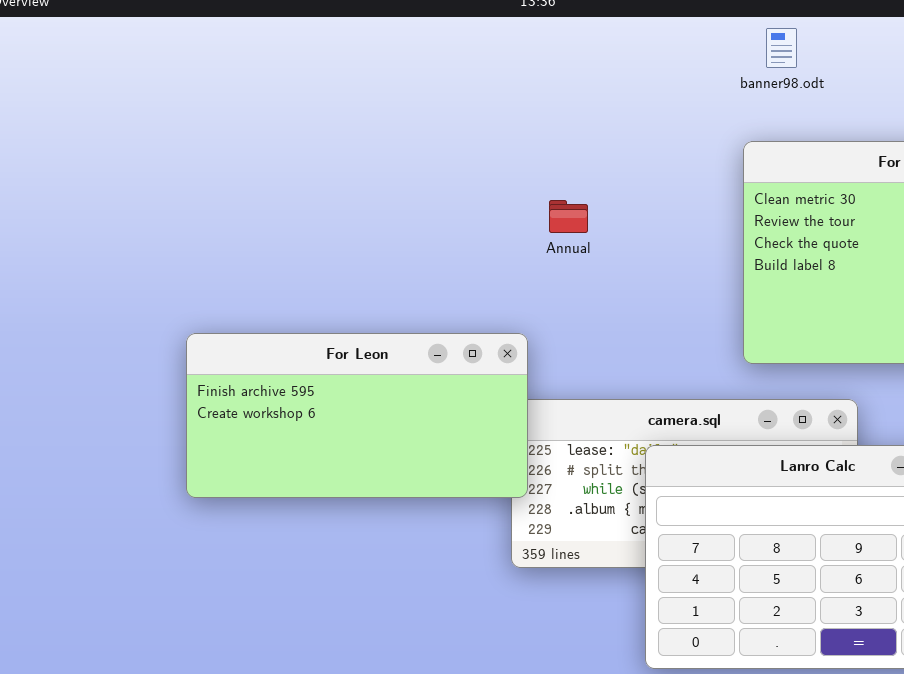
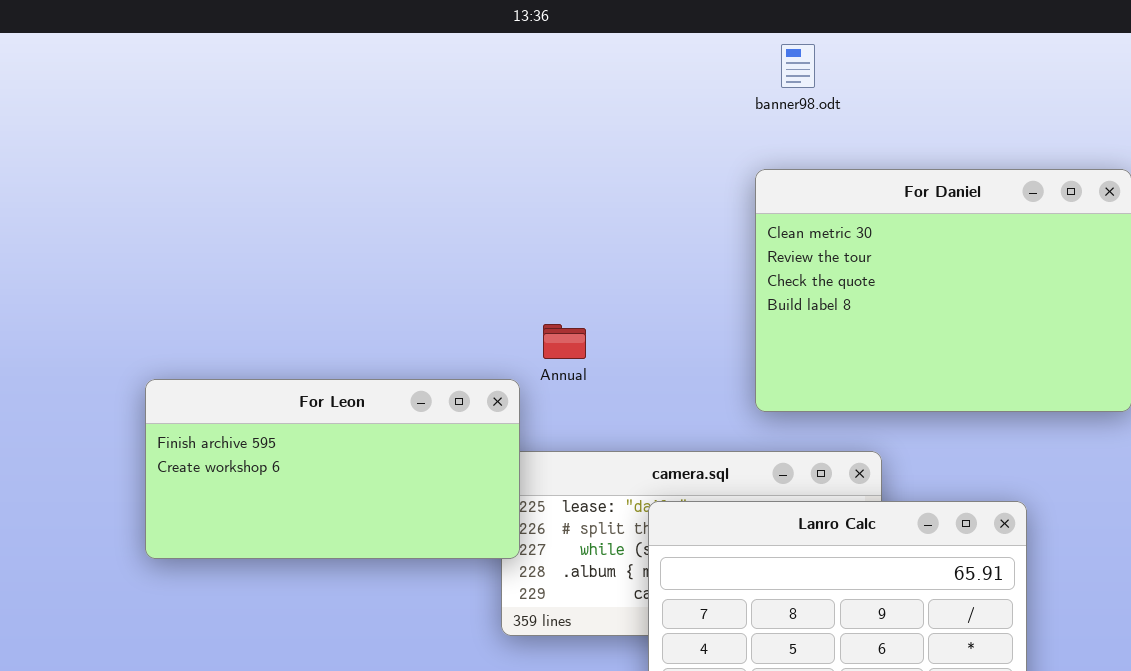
Annual: [549,200,588,233] -> [543,324,586,359], moved

